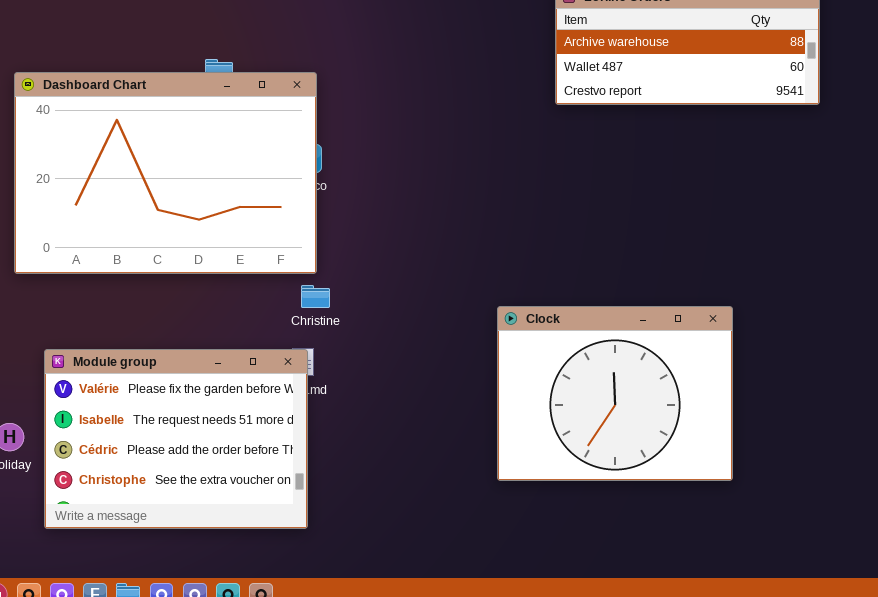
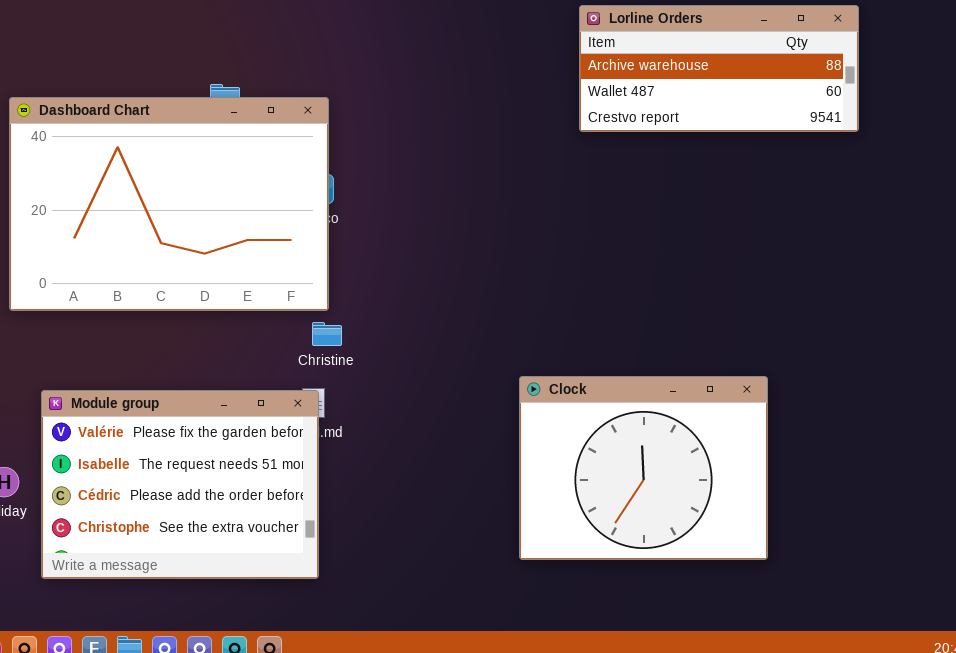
Clock: [497,306,733,481] -> [519,376,768,560], moved

